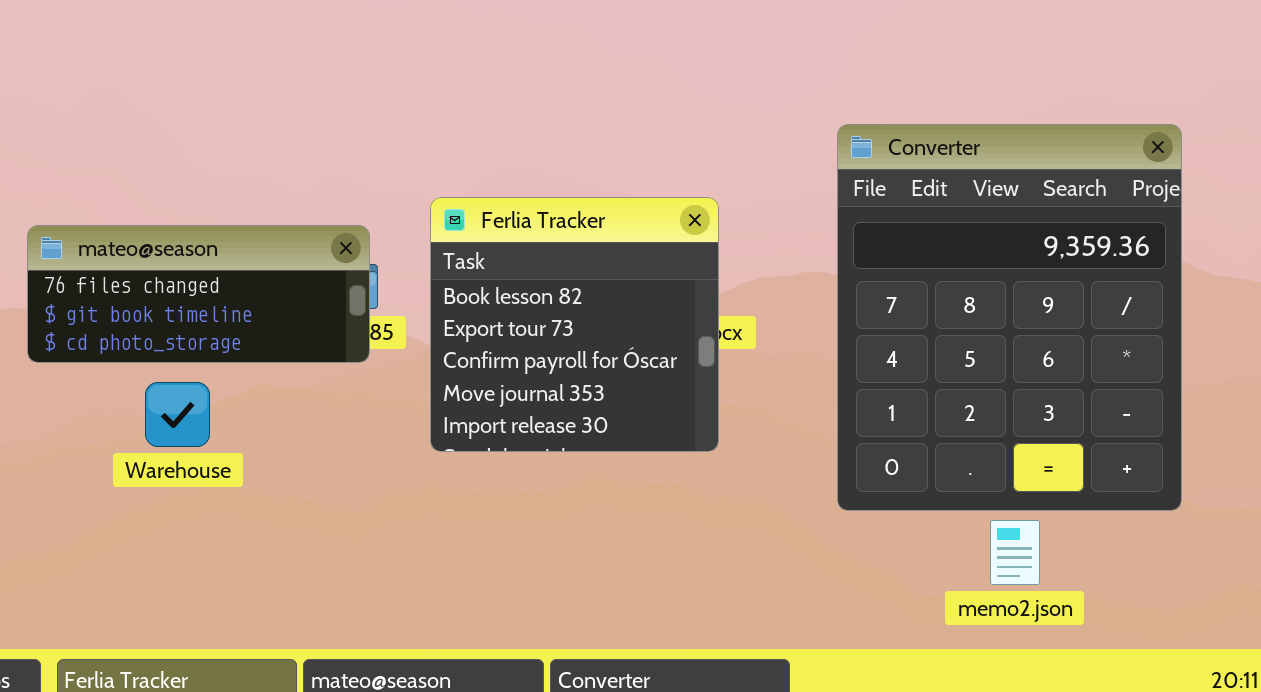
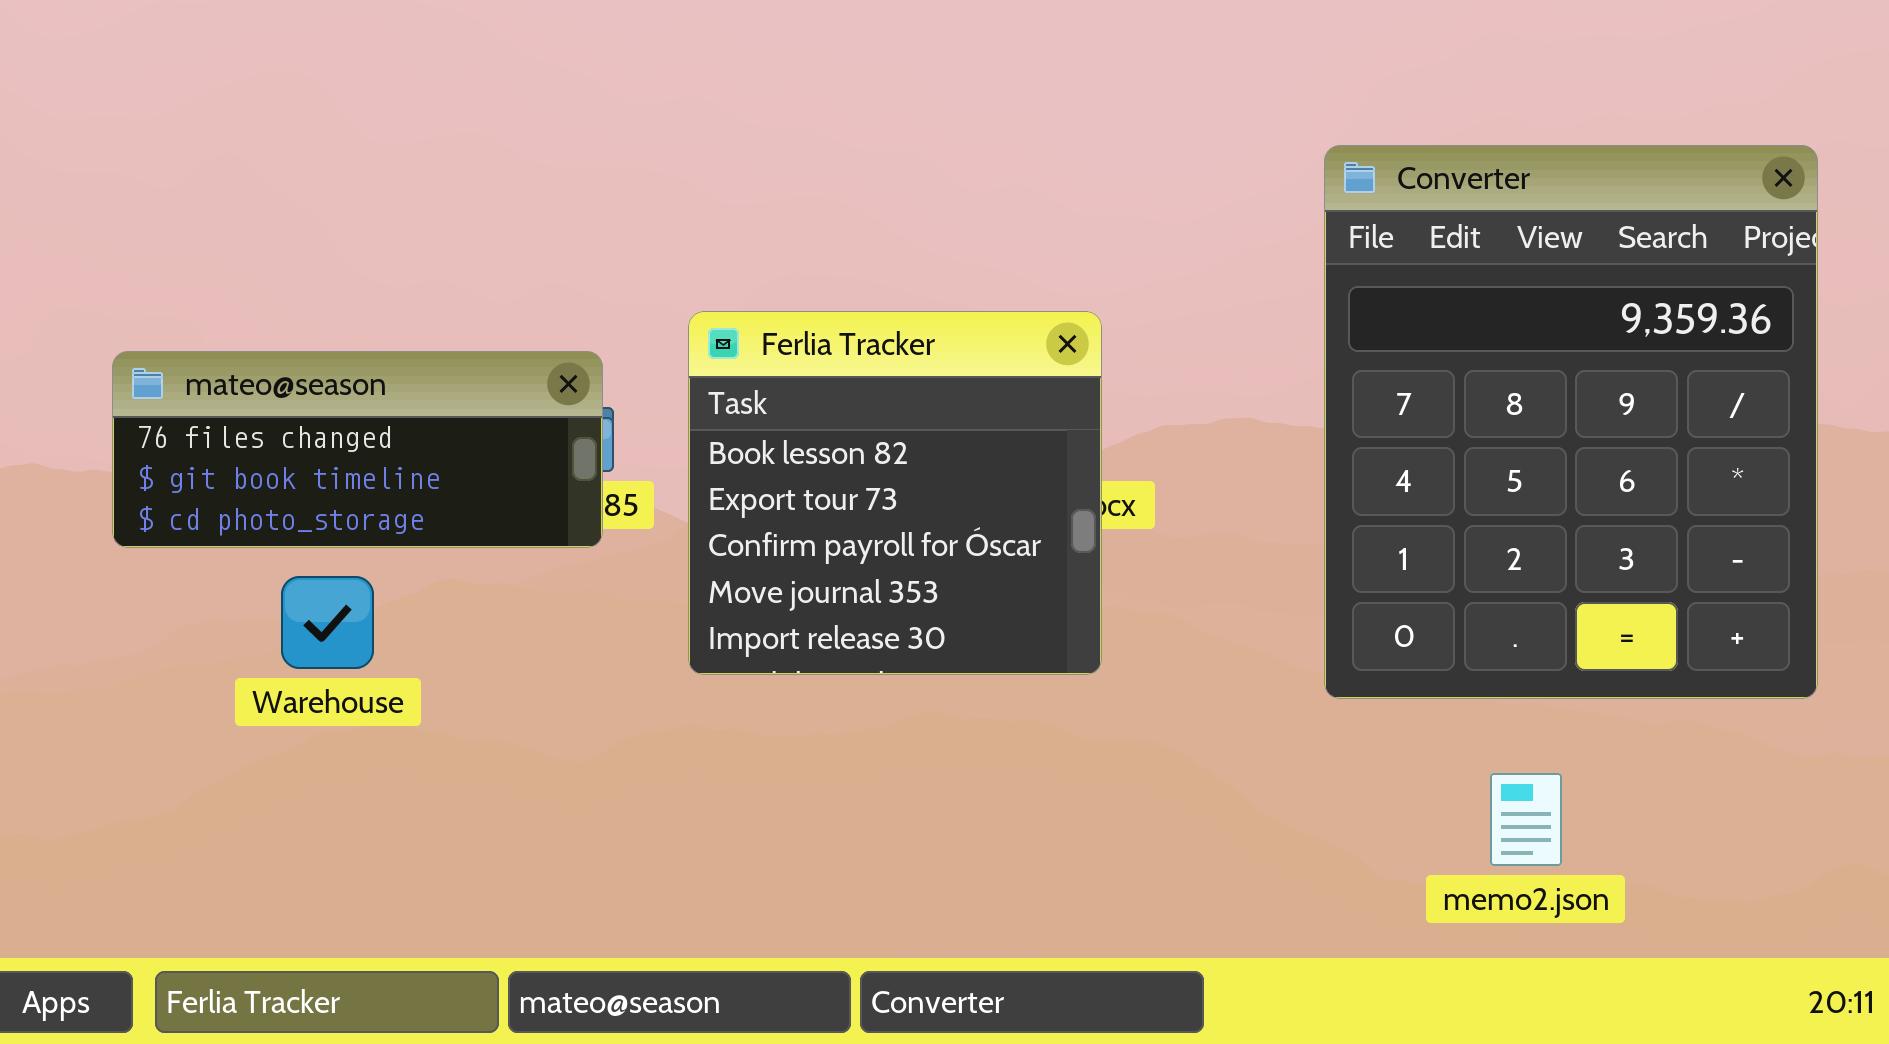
Converter: [837,124,1182,511] -> [1324,145,1818,699], moved

